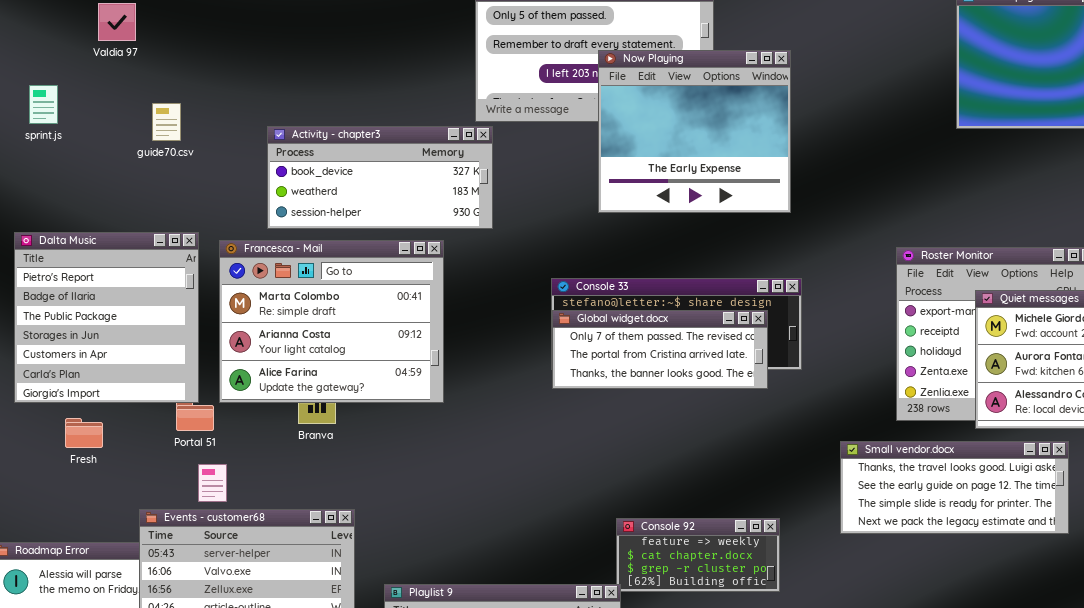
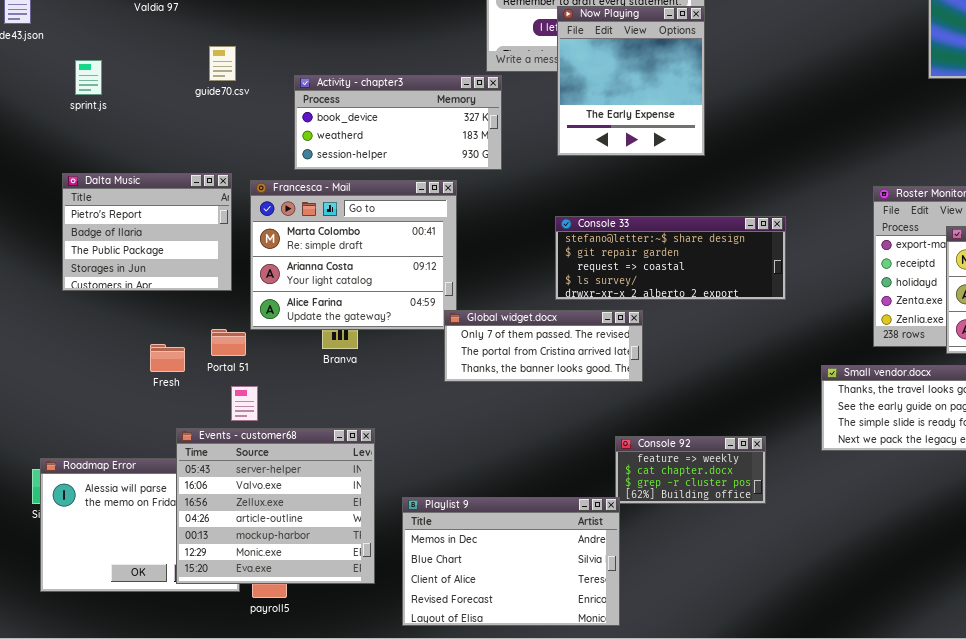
Now Playing: [598,50,791,213] -> [557,6,705,156], moved, resized
sprint.js: [29,85,58,124] -> [75,60,102,95], moved
guide70.csv: [152,103,181,141] -> [209,46,236,81], moved
Dalta Music: [14,232,199,403] -> [62,173,232,291], resized
Global widget.docx: [552,310,768,389] -> [444,310,643,382], moved
Fresh: [65,418,103,448] -> [150,344,185,372], moved

